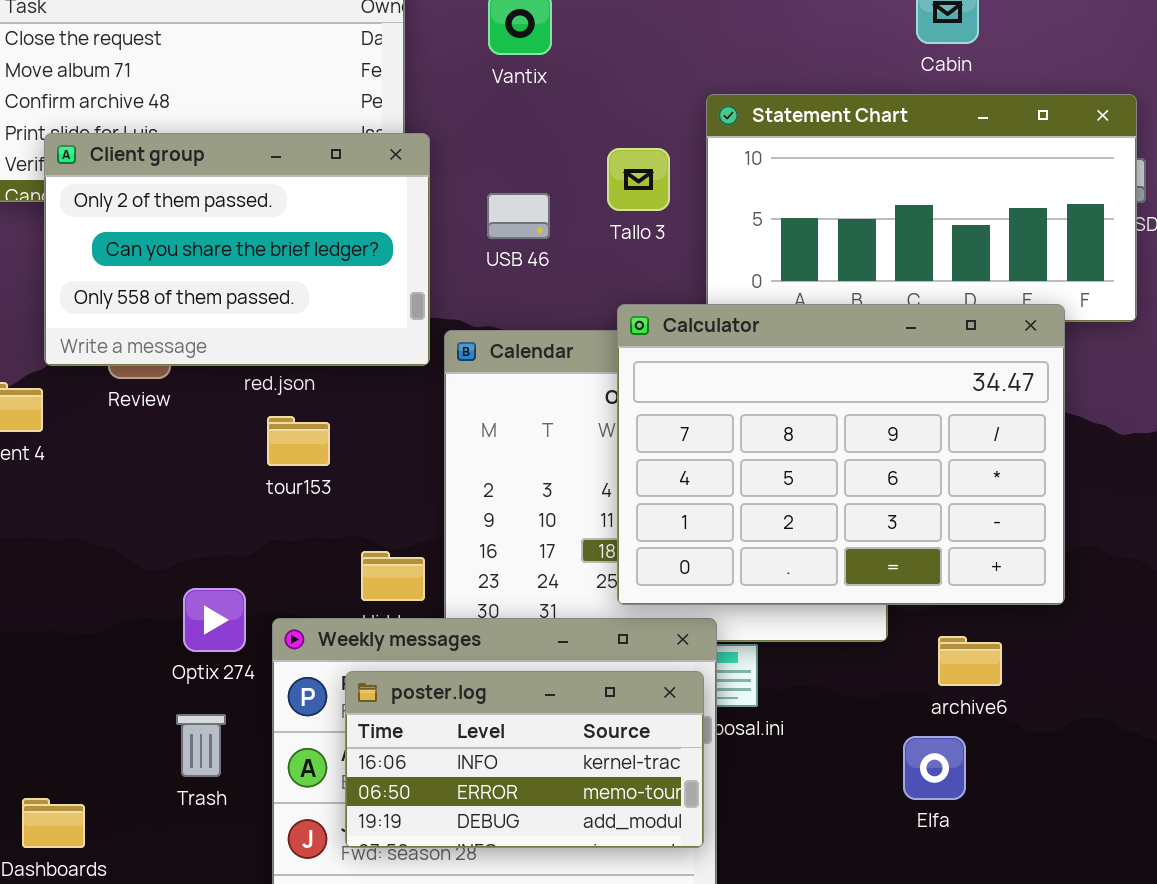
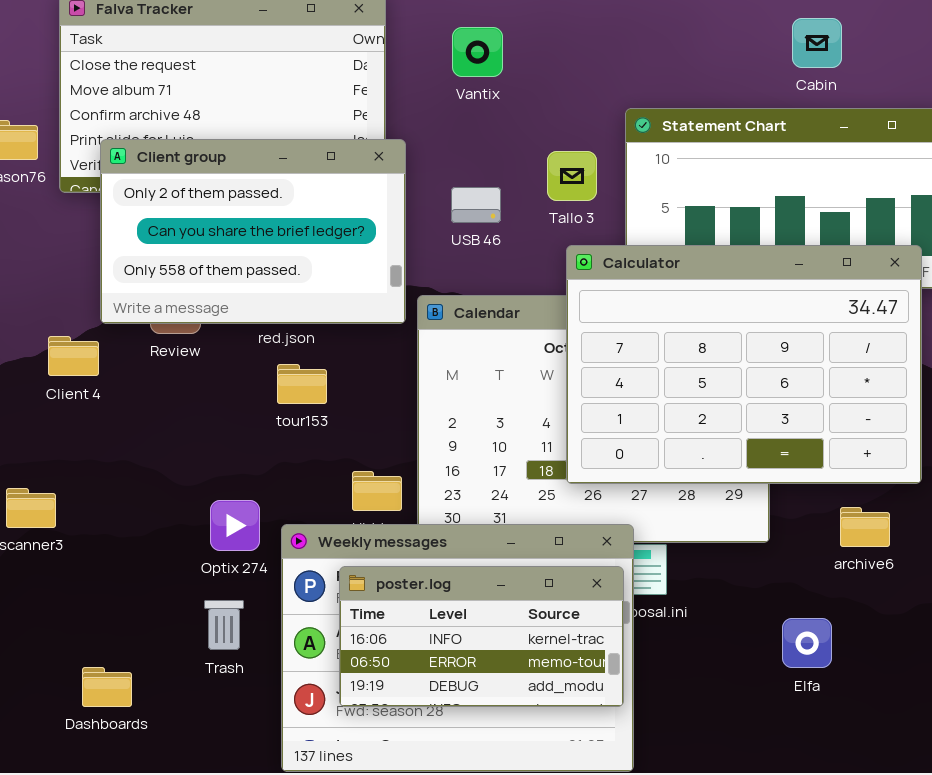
Calculator: [617,304,1065,605] -> [566,245,922,484], moved
archive6: [938,636,1002,686] -> [840,507,890,547], moved

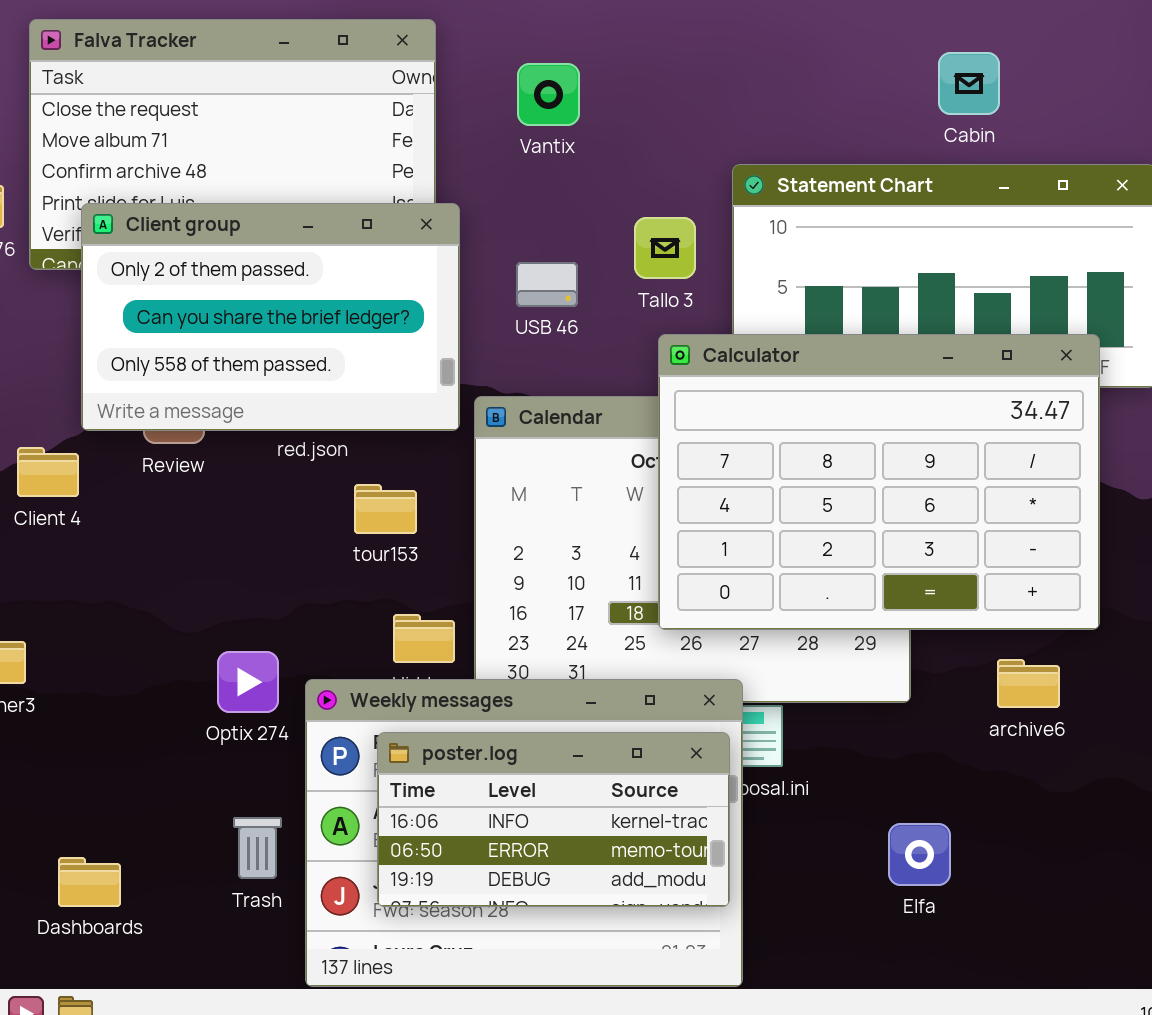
tour153: [277,364,327,404] -> [354,484,417,534], moved
Trash: [204,600,244,650] -> [233,817,282,879], moved
Elfa: [782,618,832,668] -> [888,823,951,886], moved

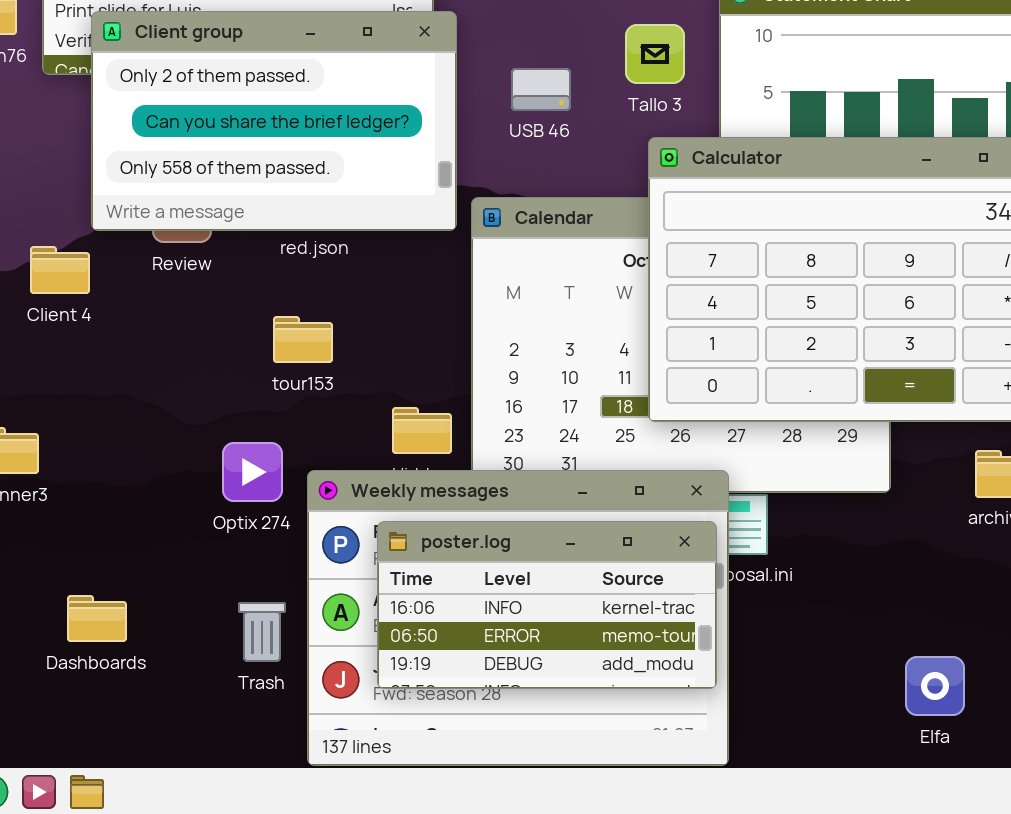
tour153: [354,484,417,534] -> [273,316,333,363], moved
Elfa: [888,823,951,886] -> [905,656,965,716], moved
Dashboards: [58,857,121,907] -> [67,595,127,642], moved

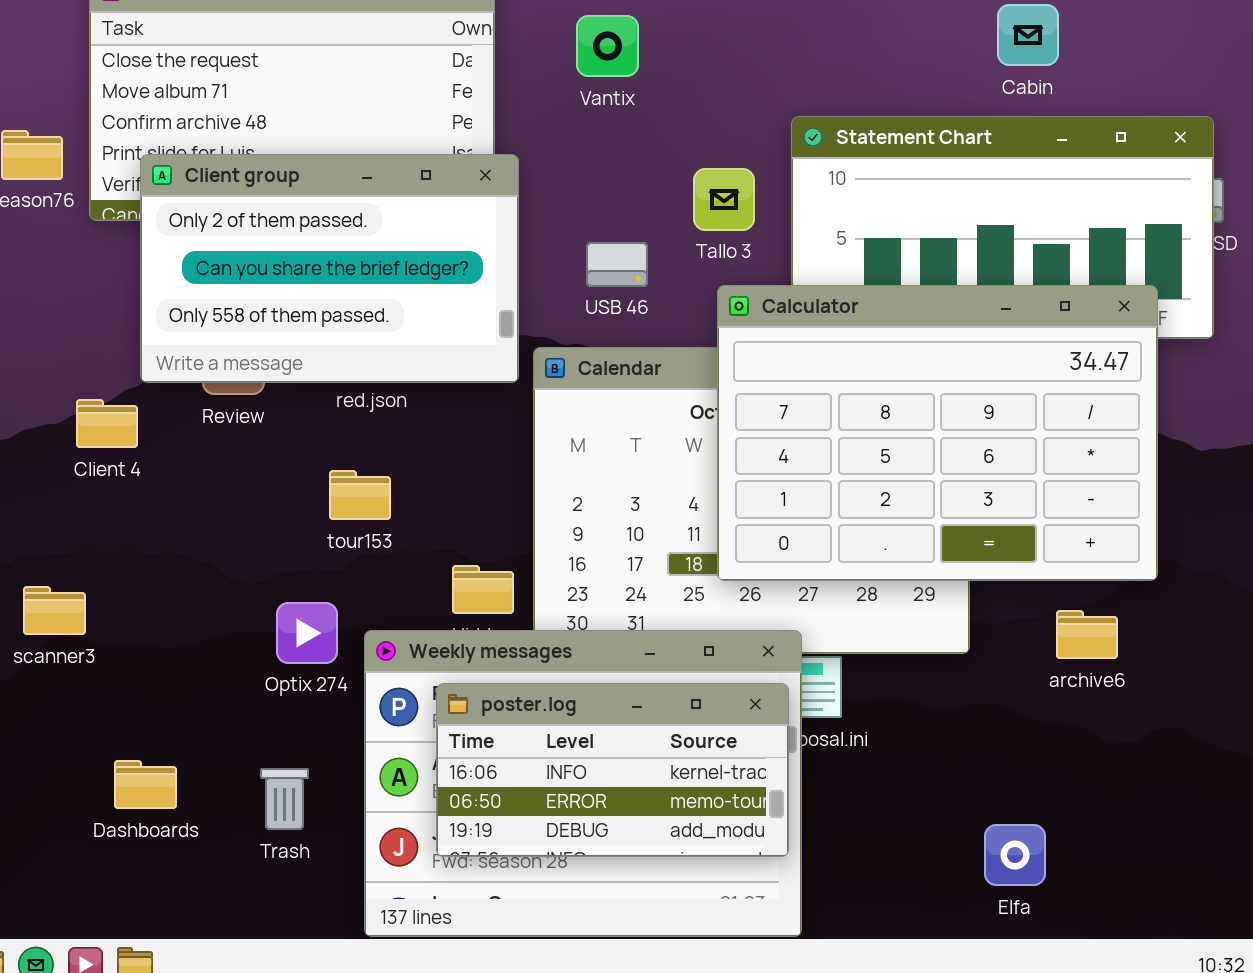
USB 46: [511,68,571,111] -> [586,242,648,287], moved
Trash: [238,602,286,662] -> [260,768,309,830], moved

